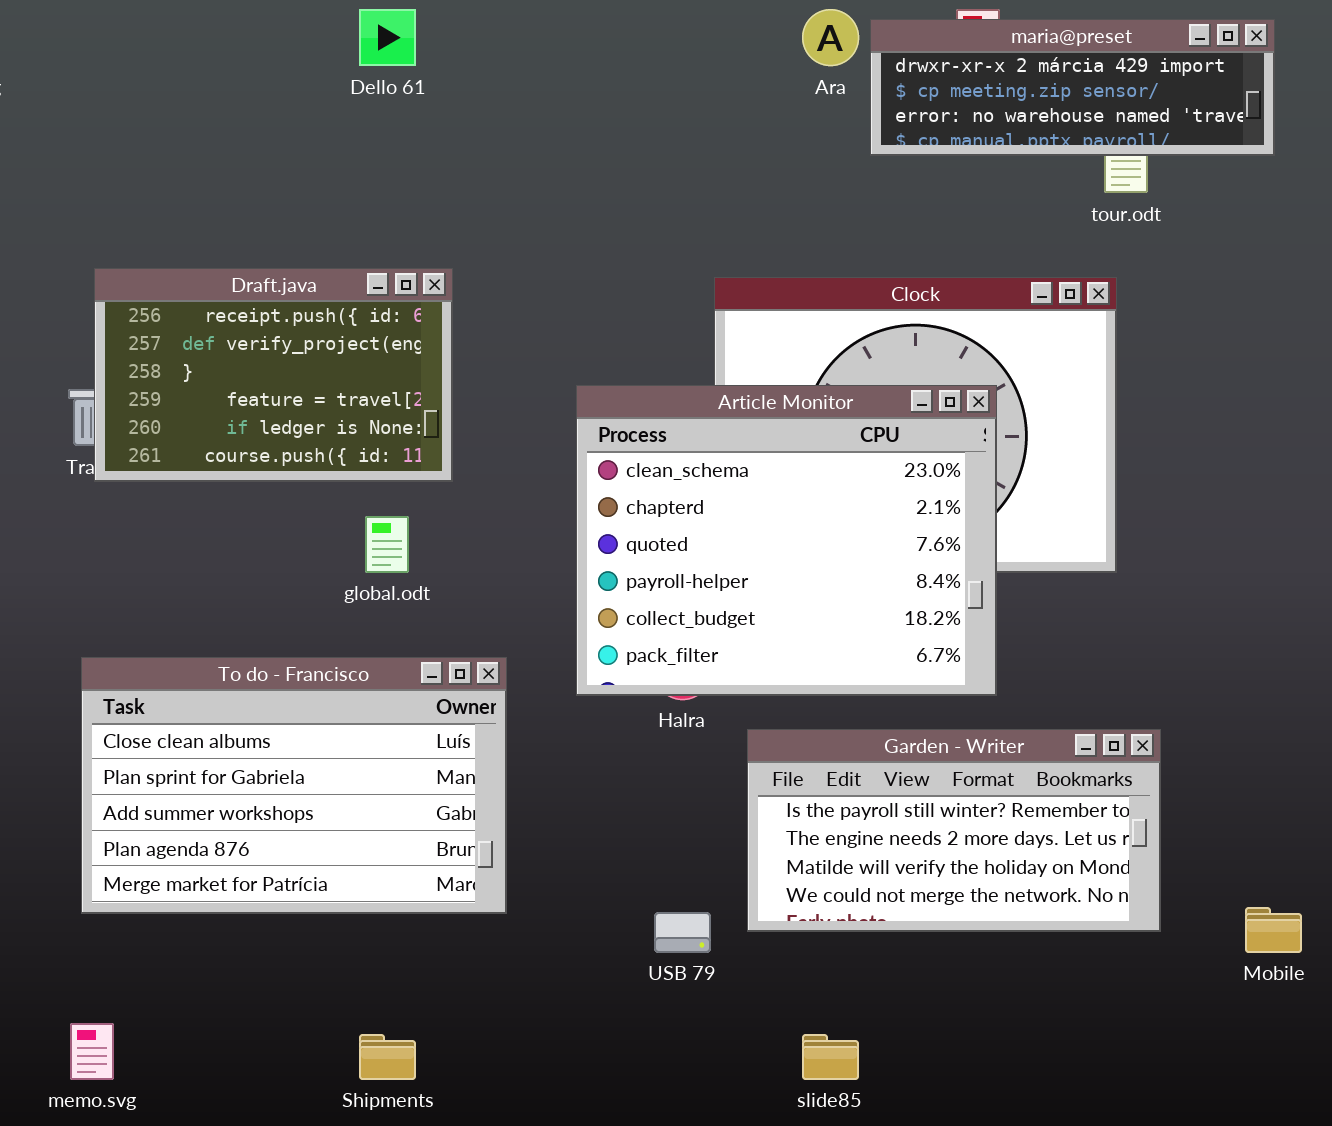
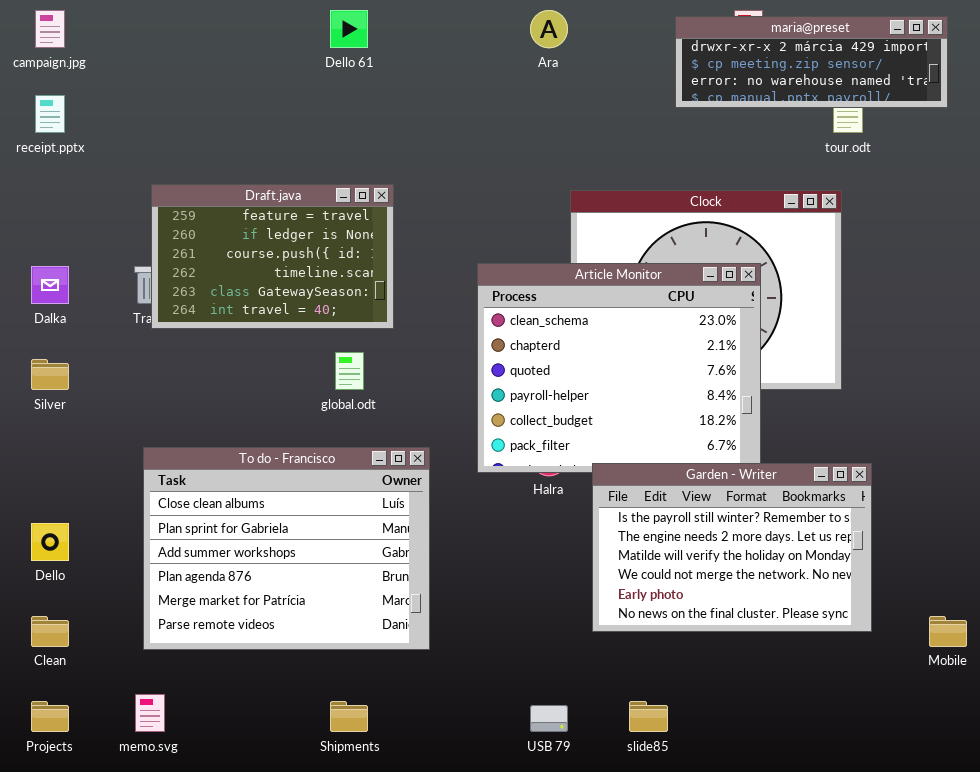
Ara: [802,9,859,66] -> [530,10,568,48], moved
Draft.java: [94,268,453,482] -> [151,184,394,329], scrolled down 3 rows
To do - Francisco: [81,657,507,914] -> [143,447,430,650], resized
Garden - Writer: [747,729,1161,932] -> [592,463,872,632], resized
USB 79: [654,912,711,953] -> [530,705,568,732], moved

